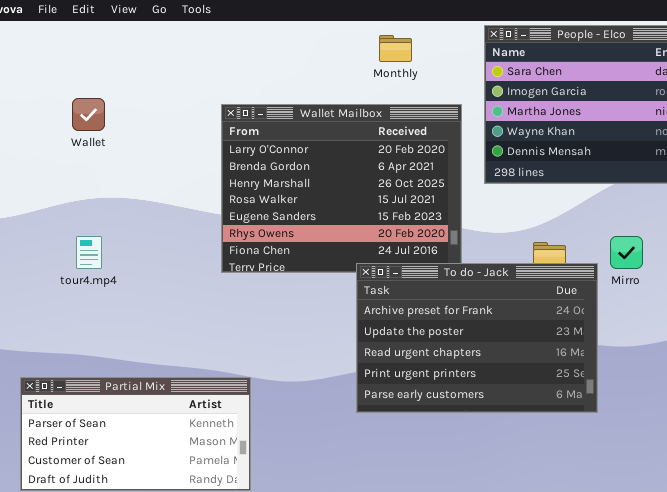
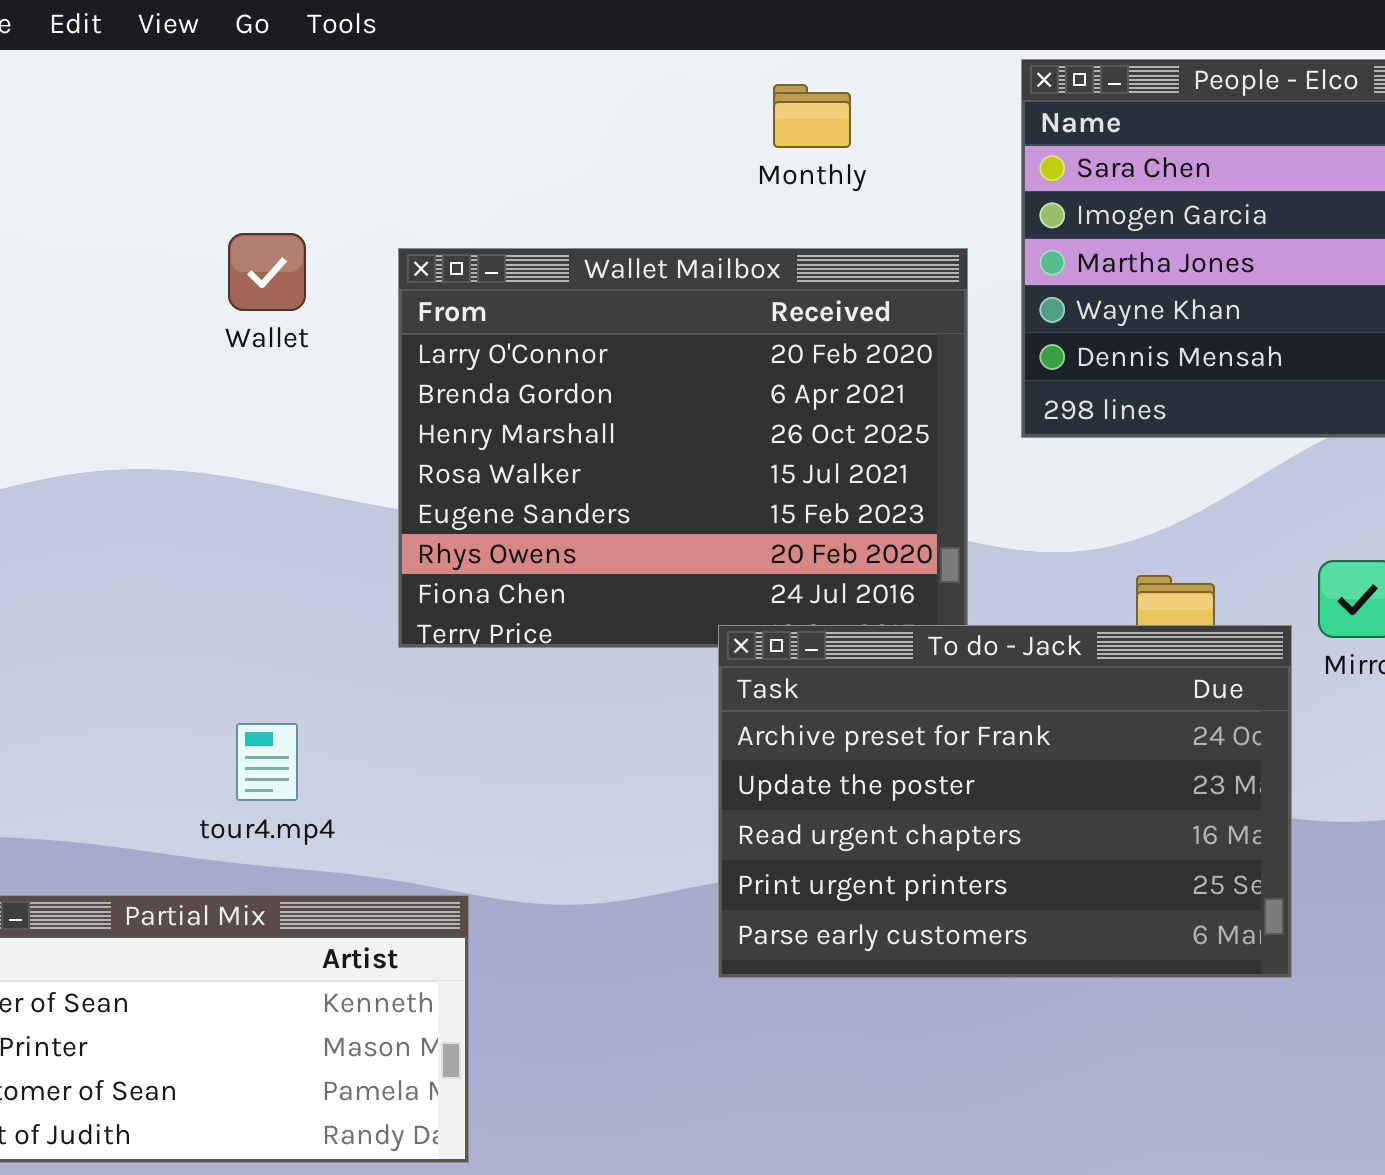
Wallet: [72,98,105,131] -> [228,233,306,311], moved
tour4.mp4: [76,236,102,269] -> [236,723,298,801], moved

